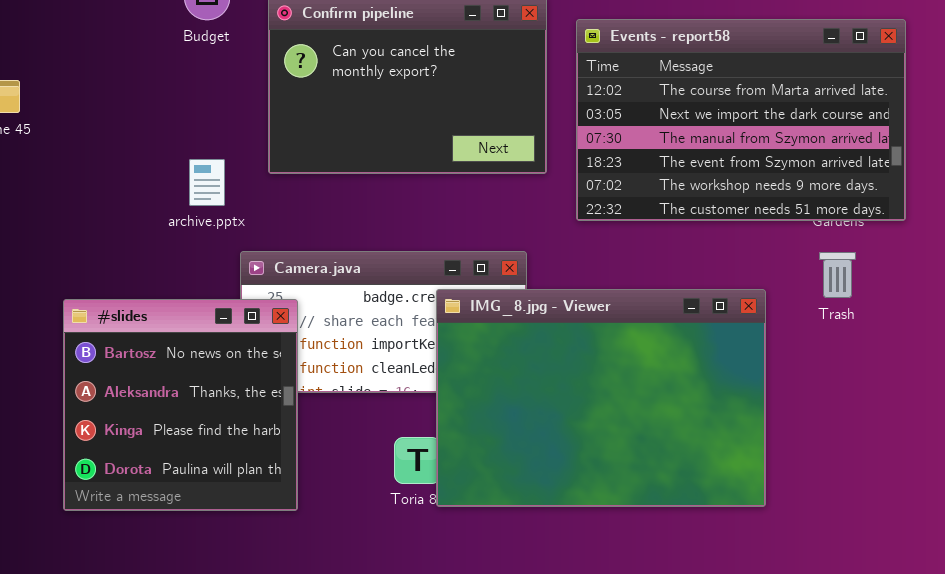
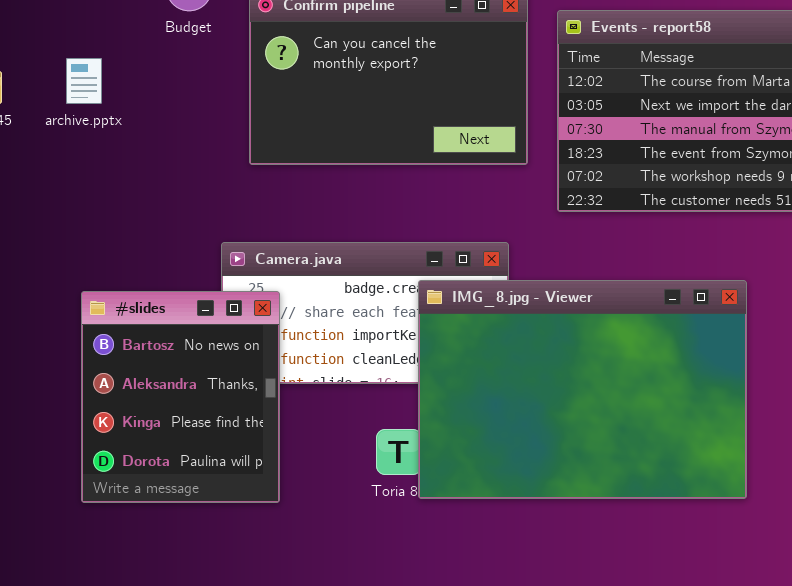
archive.pptx: [189,159,225,206] -> [66,58,102,104], moved
#slides: [63,299,298,511] -> [81,291,280,503], resized

